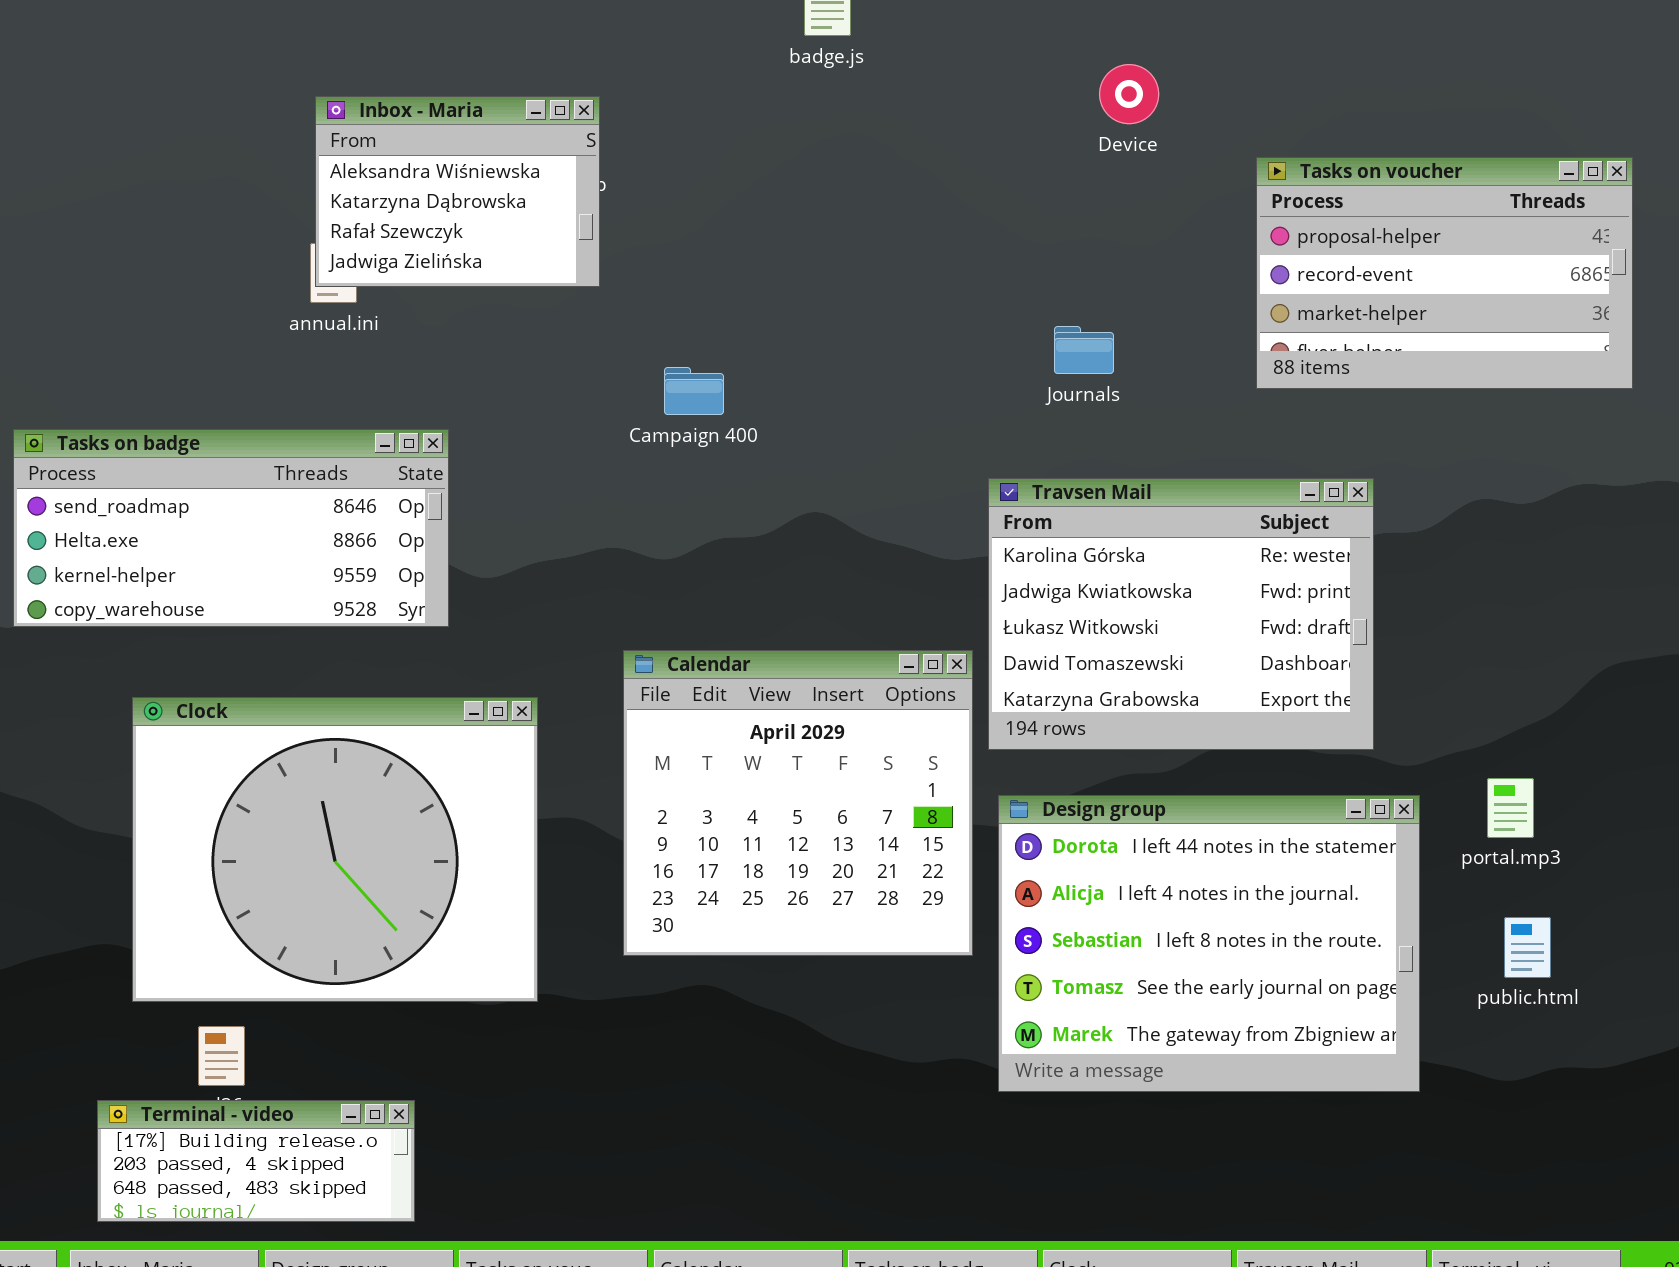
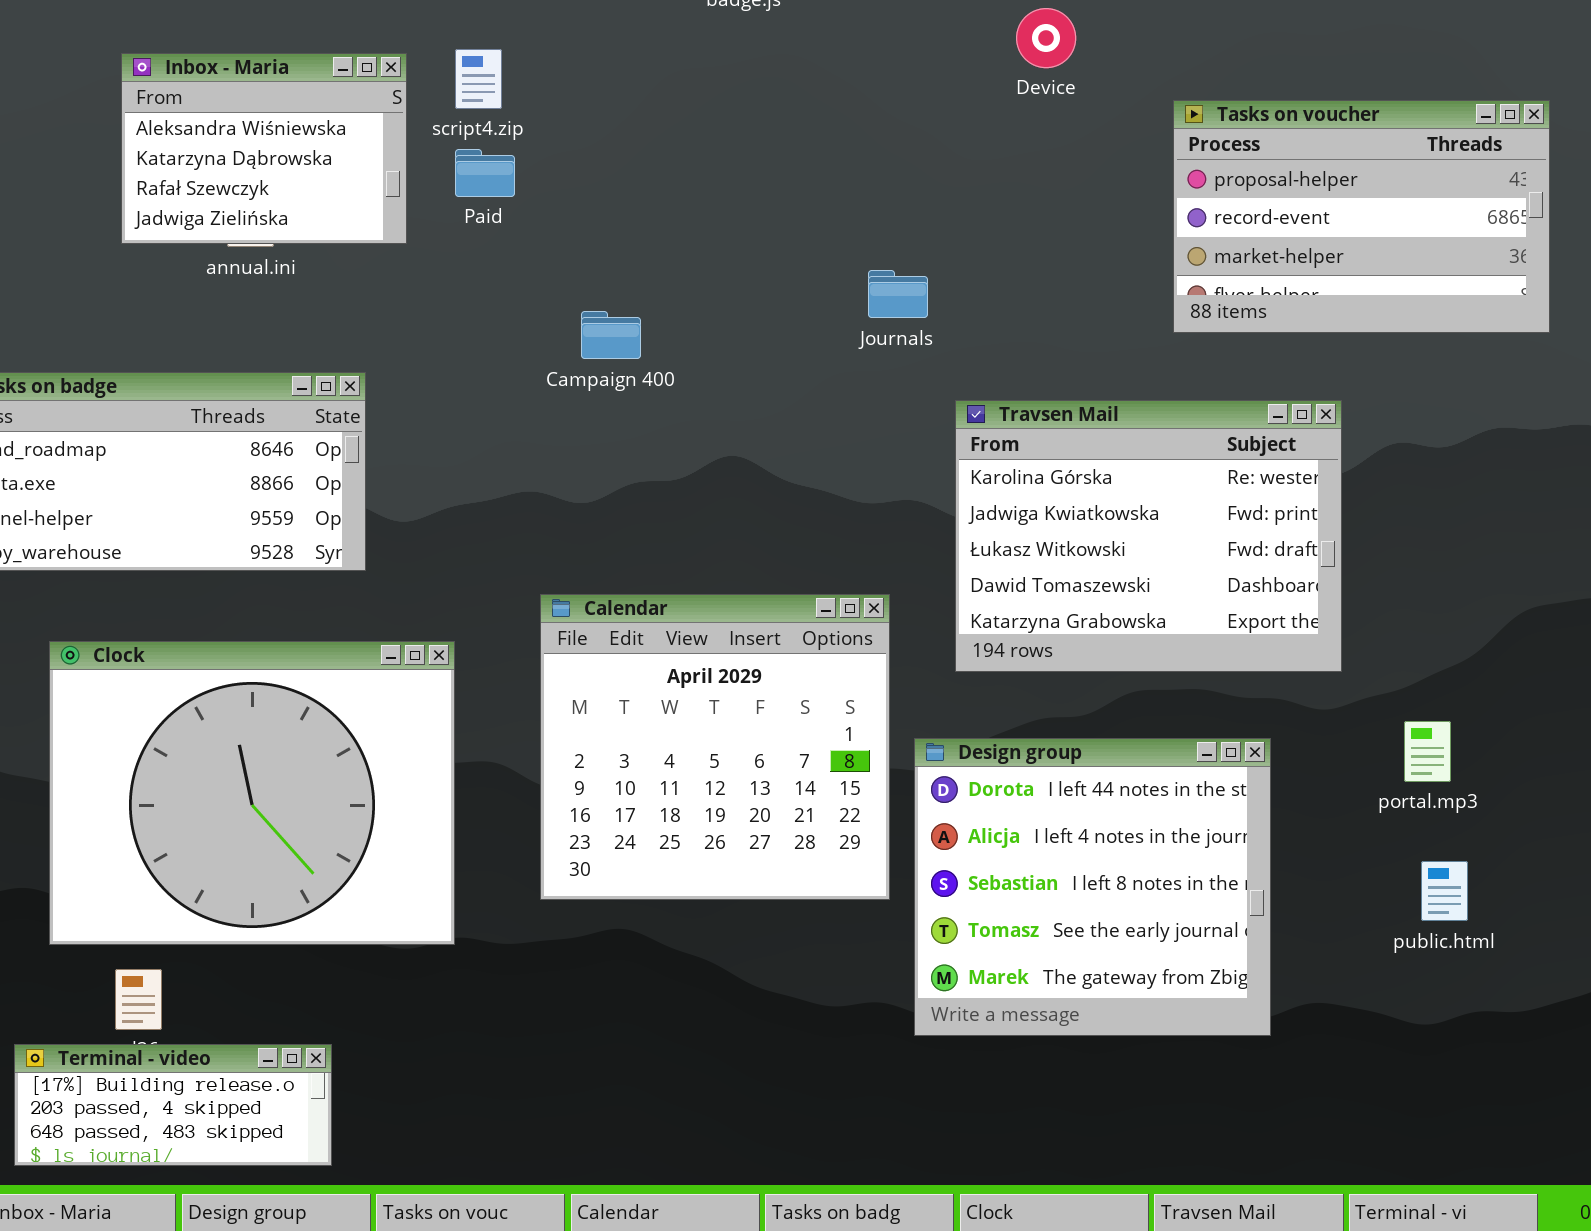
Inbox - Maria: [315,96,600,287] -> [121,53,407,244], moved
Journals: [1054,326,1114,374] -> [868,270,928,318], moved
Travsen Mail: [988,478,1374,750] -> [955,400,1342,672], moved
Design group: [998,795,1420,1092] -> [914,738,1271,1036], resized

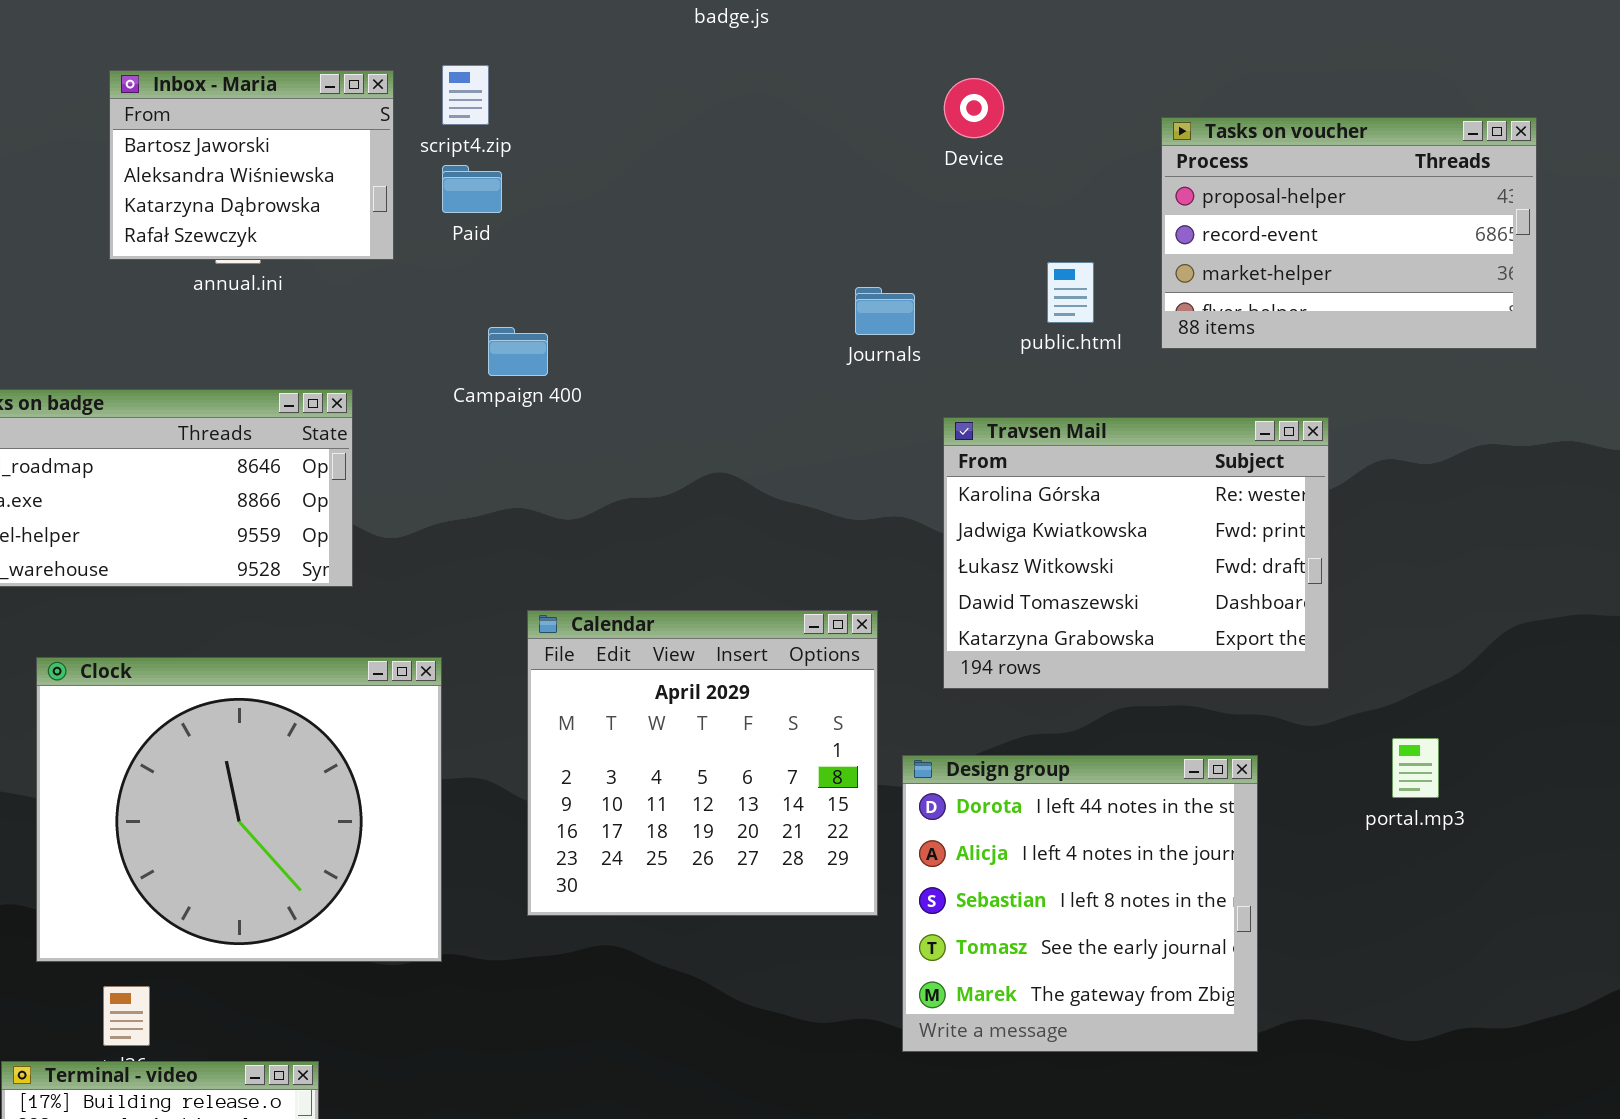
Device: [1016,8,1076,68] -> [944,78,1004,138], moved
Inbox - Maria: [121,53,407,244] -> [109,70,394,260], scrolled up 1 row
Campaign 400: [581,311,641,359] -> [488,327,548,376], moved
public.html: [1421,861,1468,921] -> [1047,262,1094,323], moved

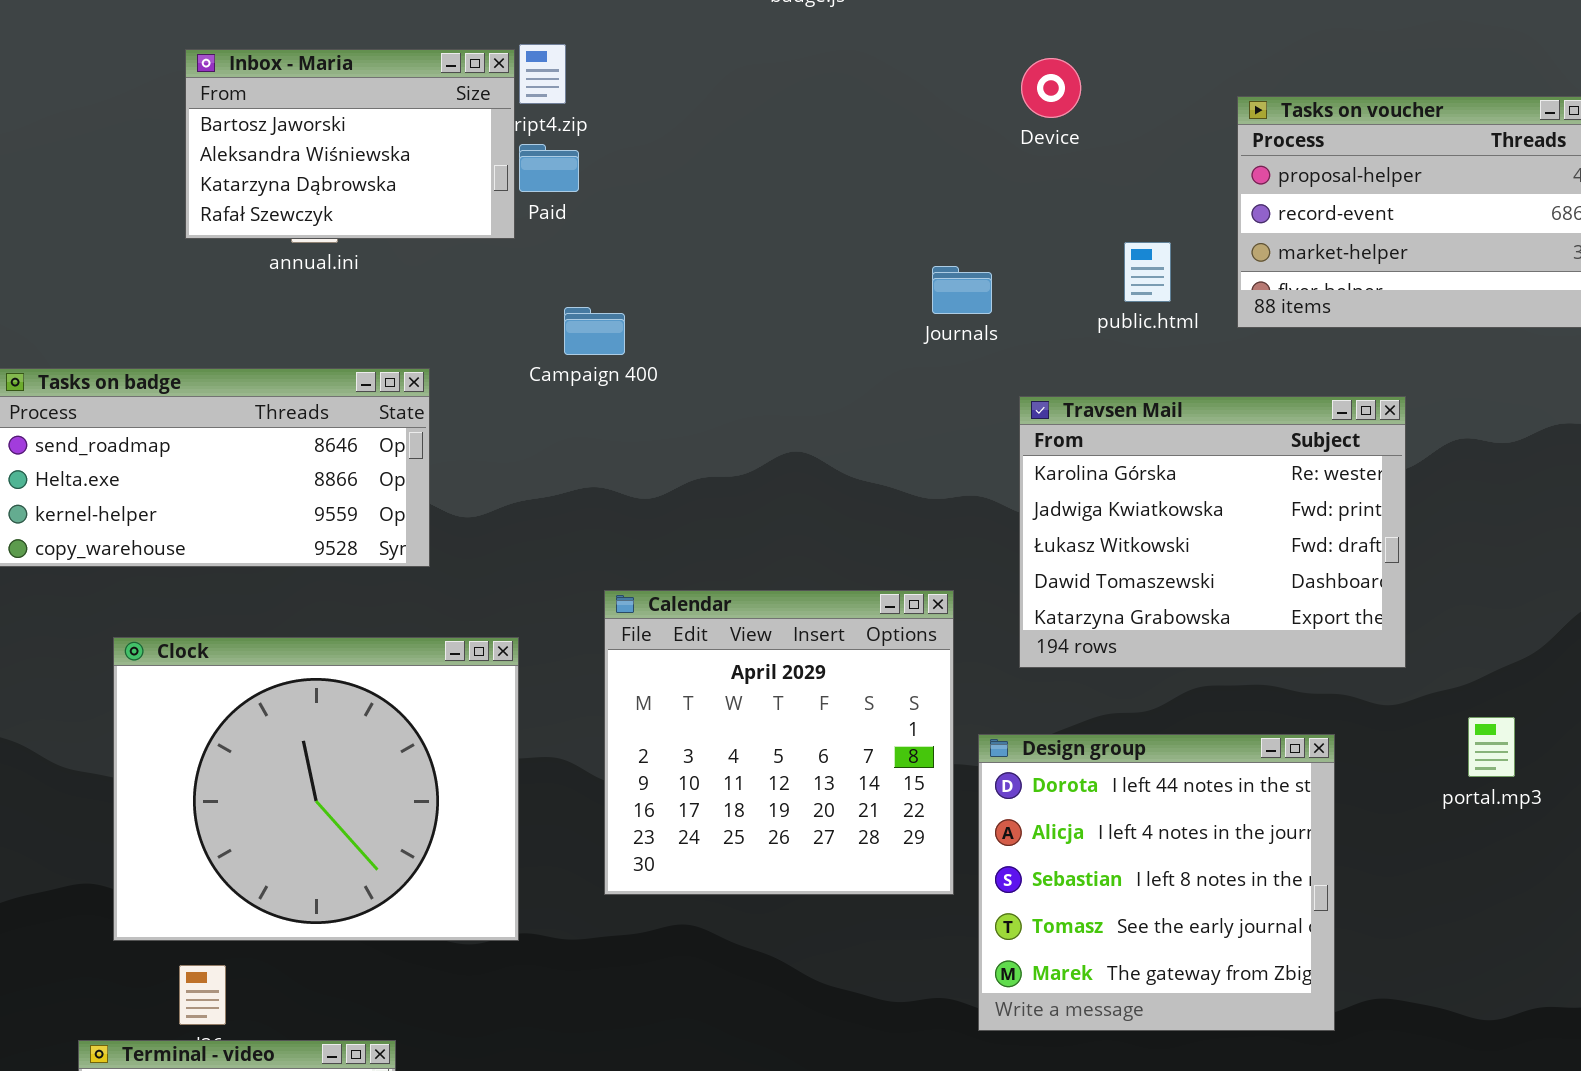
Inbox - Maria: [109,70,394,260] -> [185,49,515,239], resized

